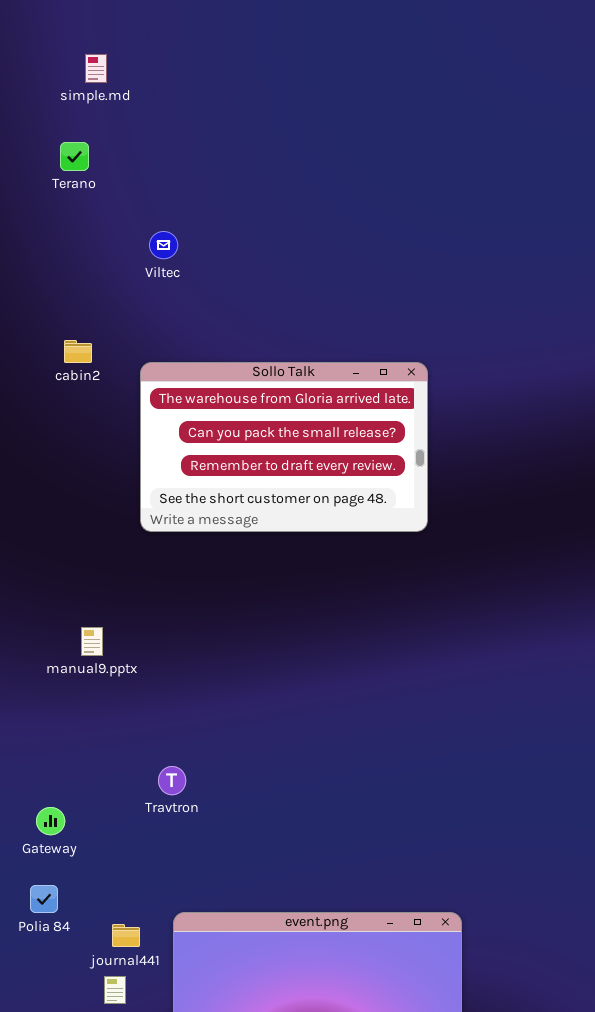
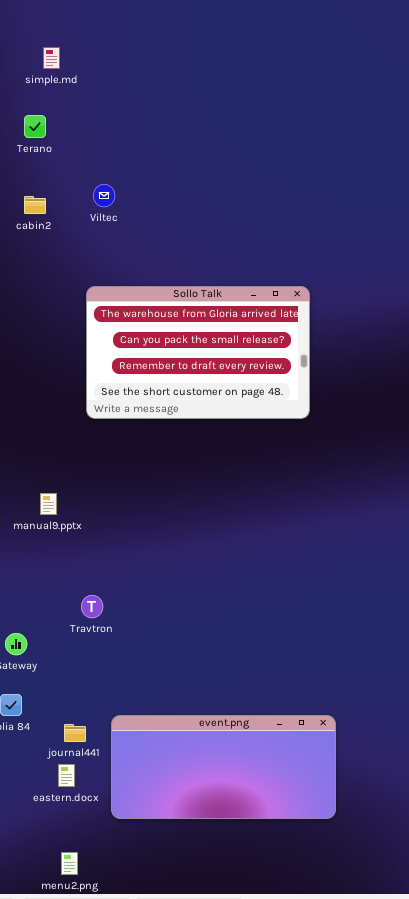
cabin2: [64,340,92,363] -> [24,196,46,214], moved
Travtron: [158,766,186,795] -> [81,595,103,618], moved

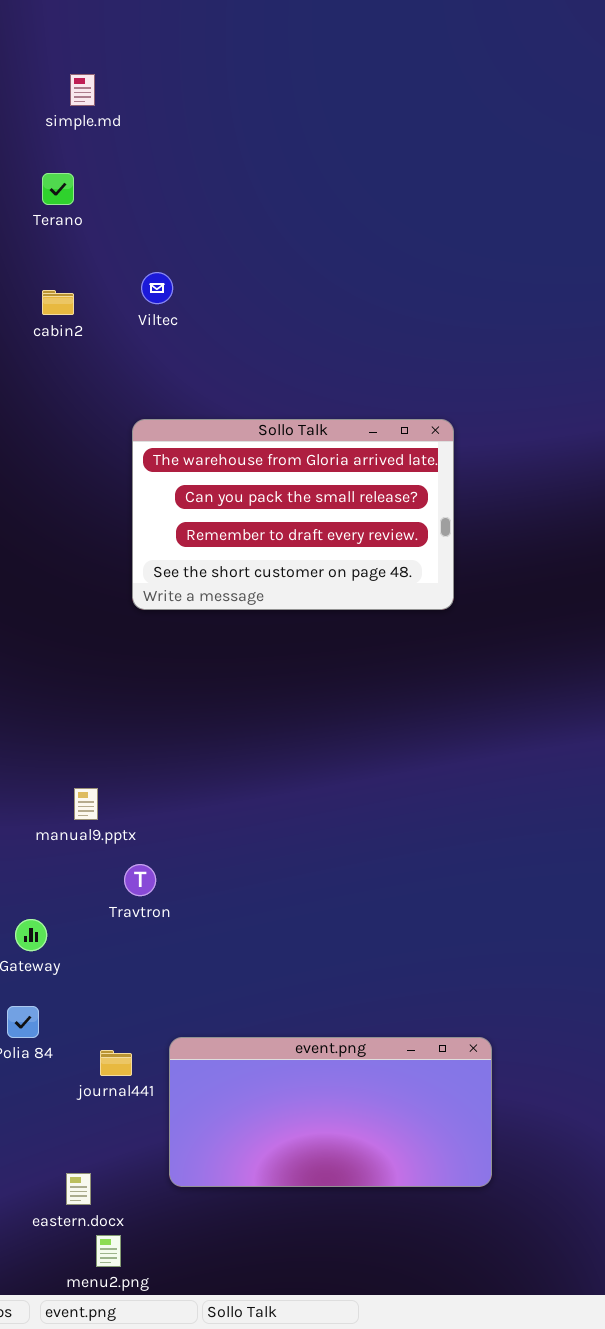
manual9.pptx: [40,493,57,515] -> [74,788,98,820], moved
eastern.docx: [58,764,75,787] -> [66,1173,91,1205], moved

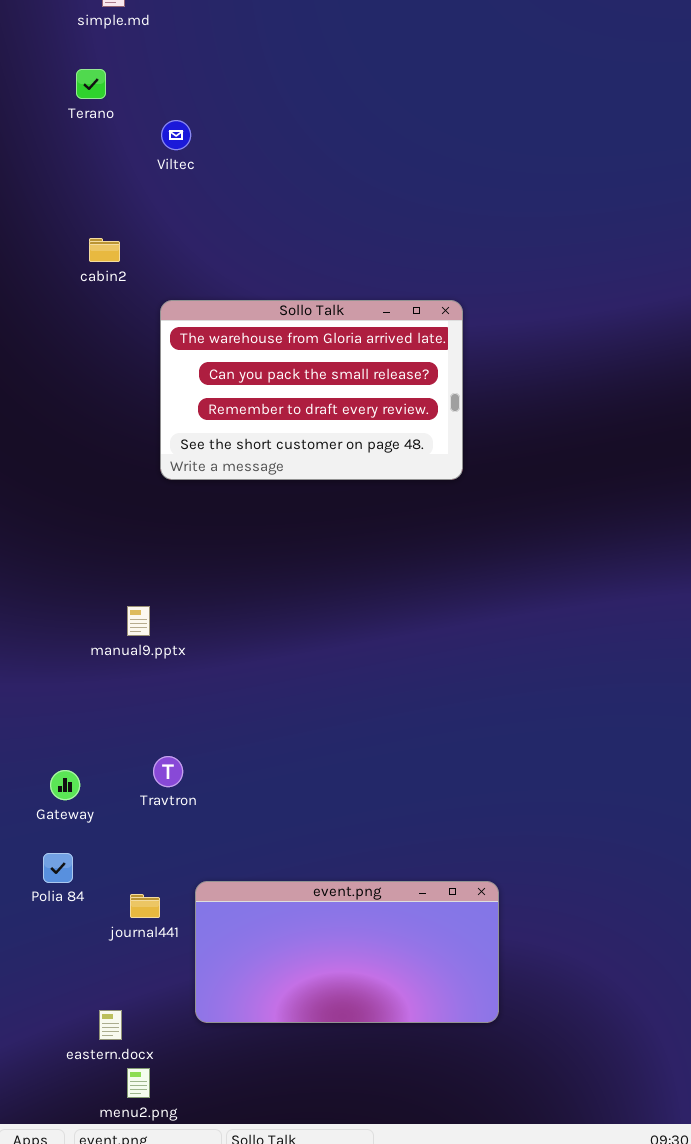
Viltec: [141,272,173,304] -> [161,120,191,150], moved
cabin2: [42,290,74,315] -> [89,238,120,262], moved
manual9.pptx: [74,788,98,820] -> [127,606,150,636], moved
Travtron: [124,864,156,896] -> [153,756,183,787], moved

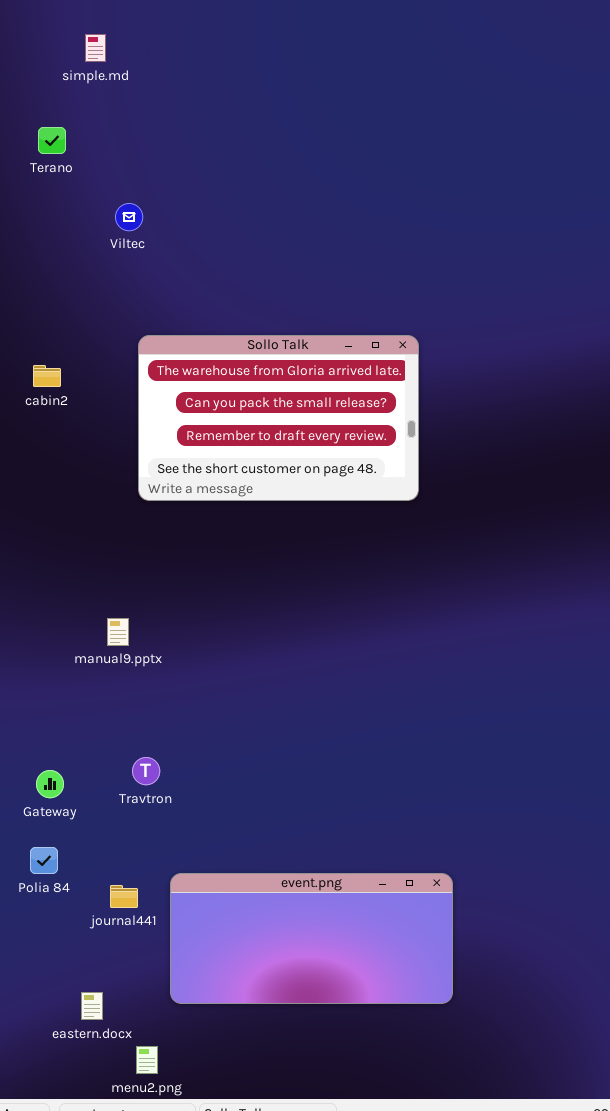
Terano: [76,69,106,99] -> [38,127,66,154], moved
Viltec: [161,120,191,150] -> [115,203,143,231], moved
cabin2: [89,238,120,262] -> [33,365,61,387], moved
menu2.png: [127,1068,150,1098] -> [136,1046,158,1074], moved

